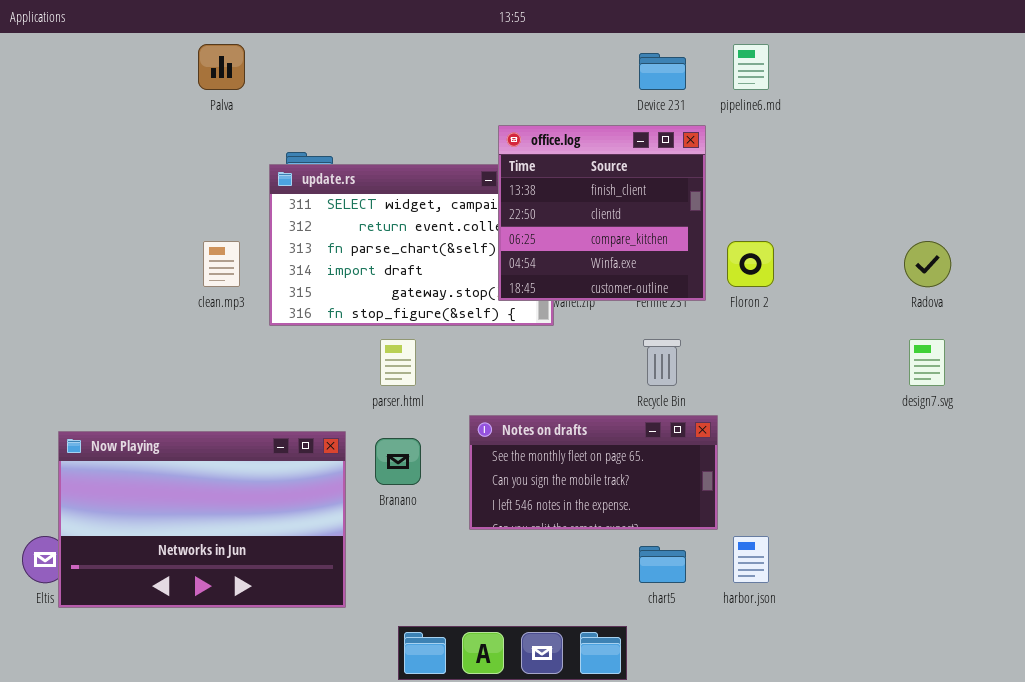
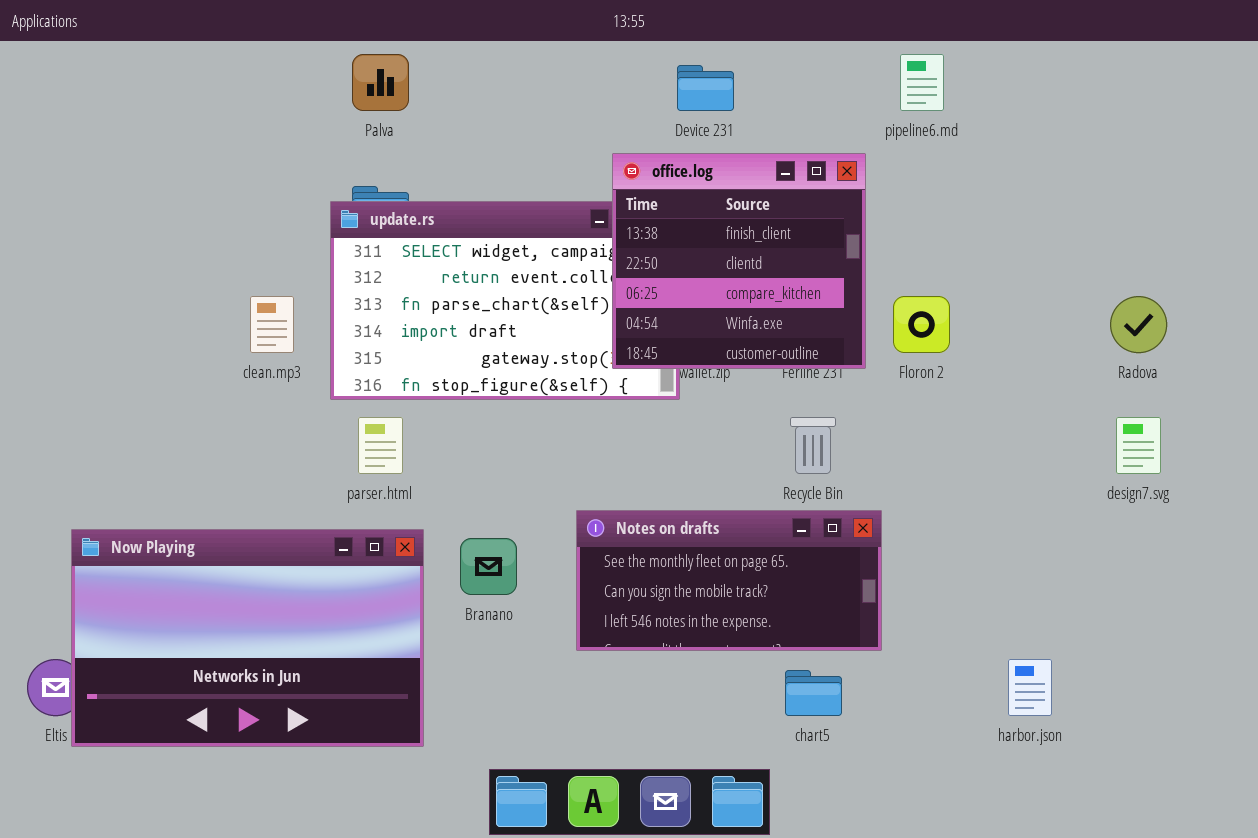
Palva: [198,44,245,90] -> [352,54,409,111], moved
Device 231: [639,53,686,90] -> [677,65,734,111], moved
parser.html: [380,339,416,386] -> [358,417,403,474], moved
harbor.json: [733,536,769,583] -> [1008,659,1052,716], moved

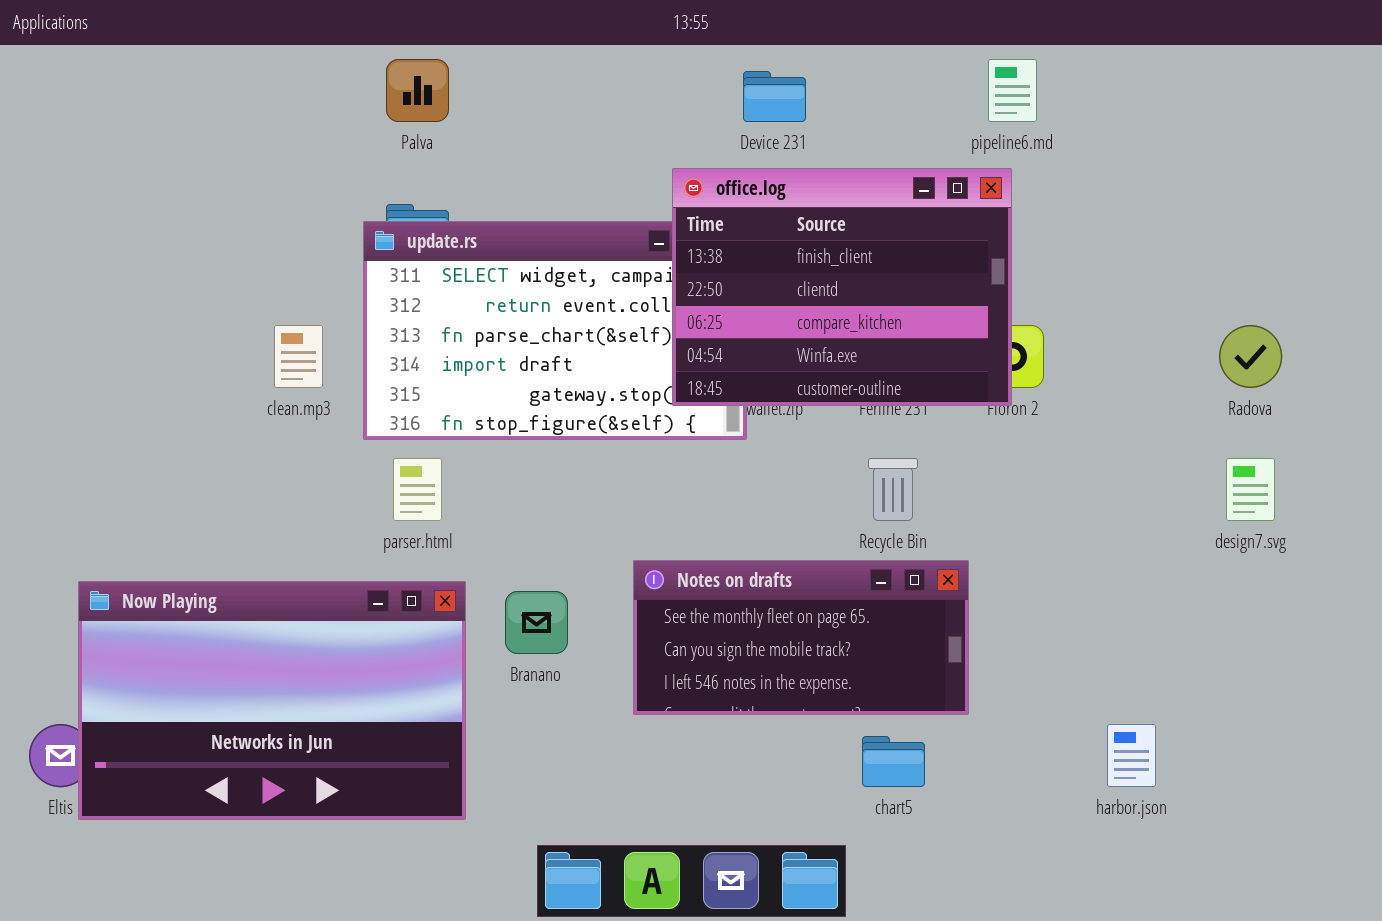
office.log: [612,153,866,369] -> [672,168,1012,406], resized

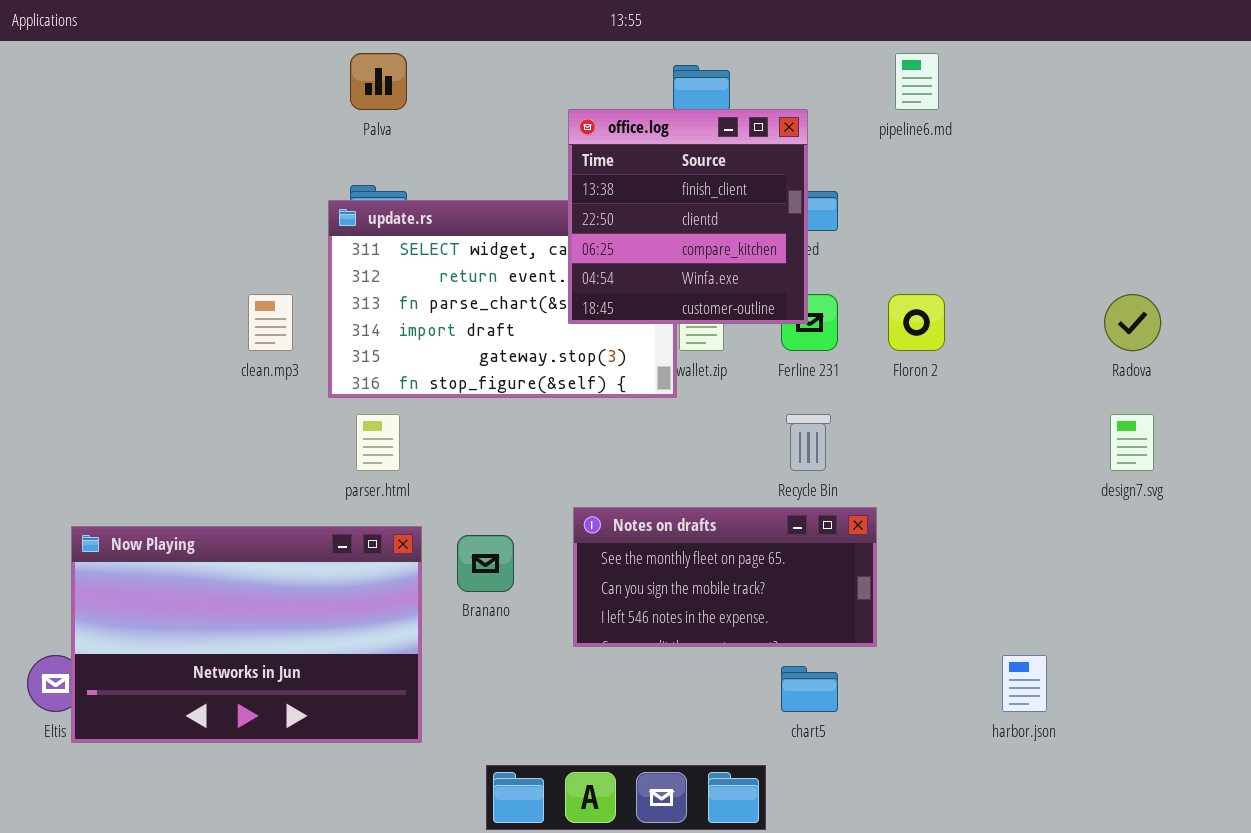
office.log: [672,168,1012,406] -> [568,109,808,324], moved, resized

